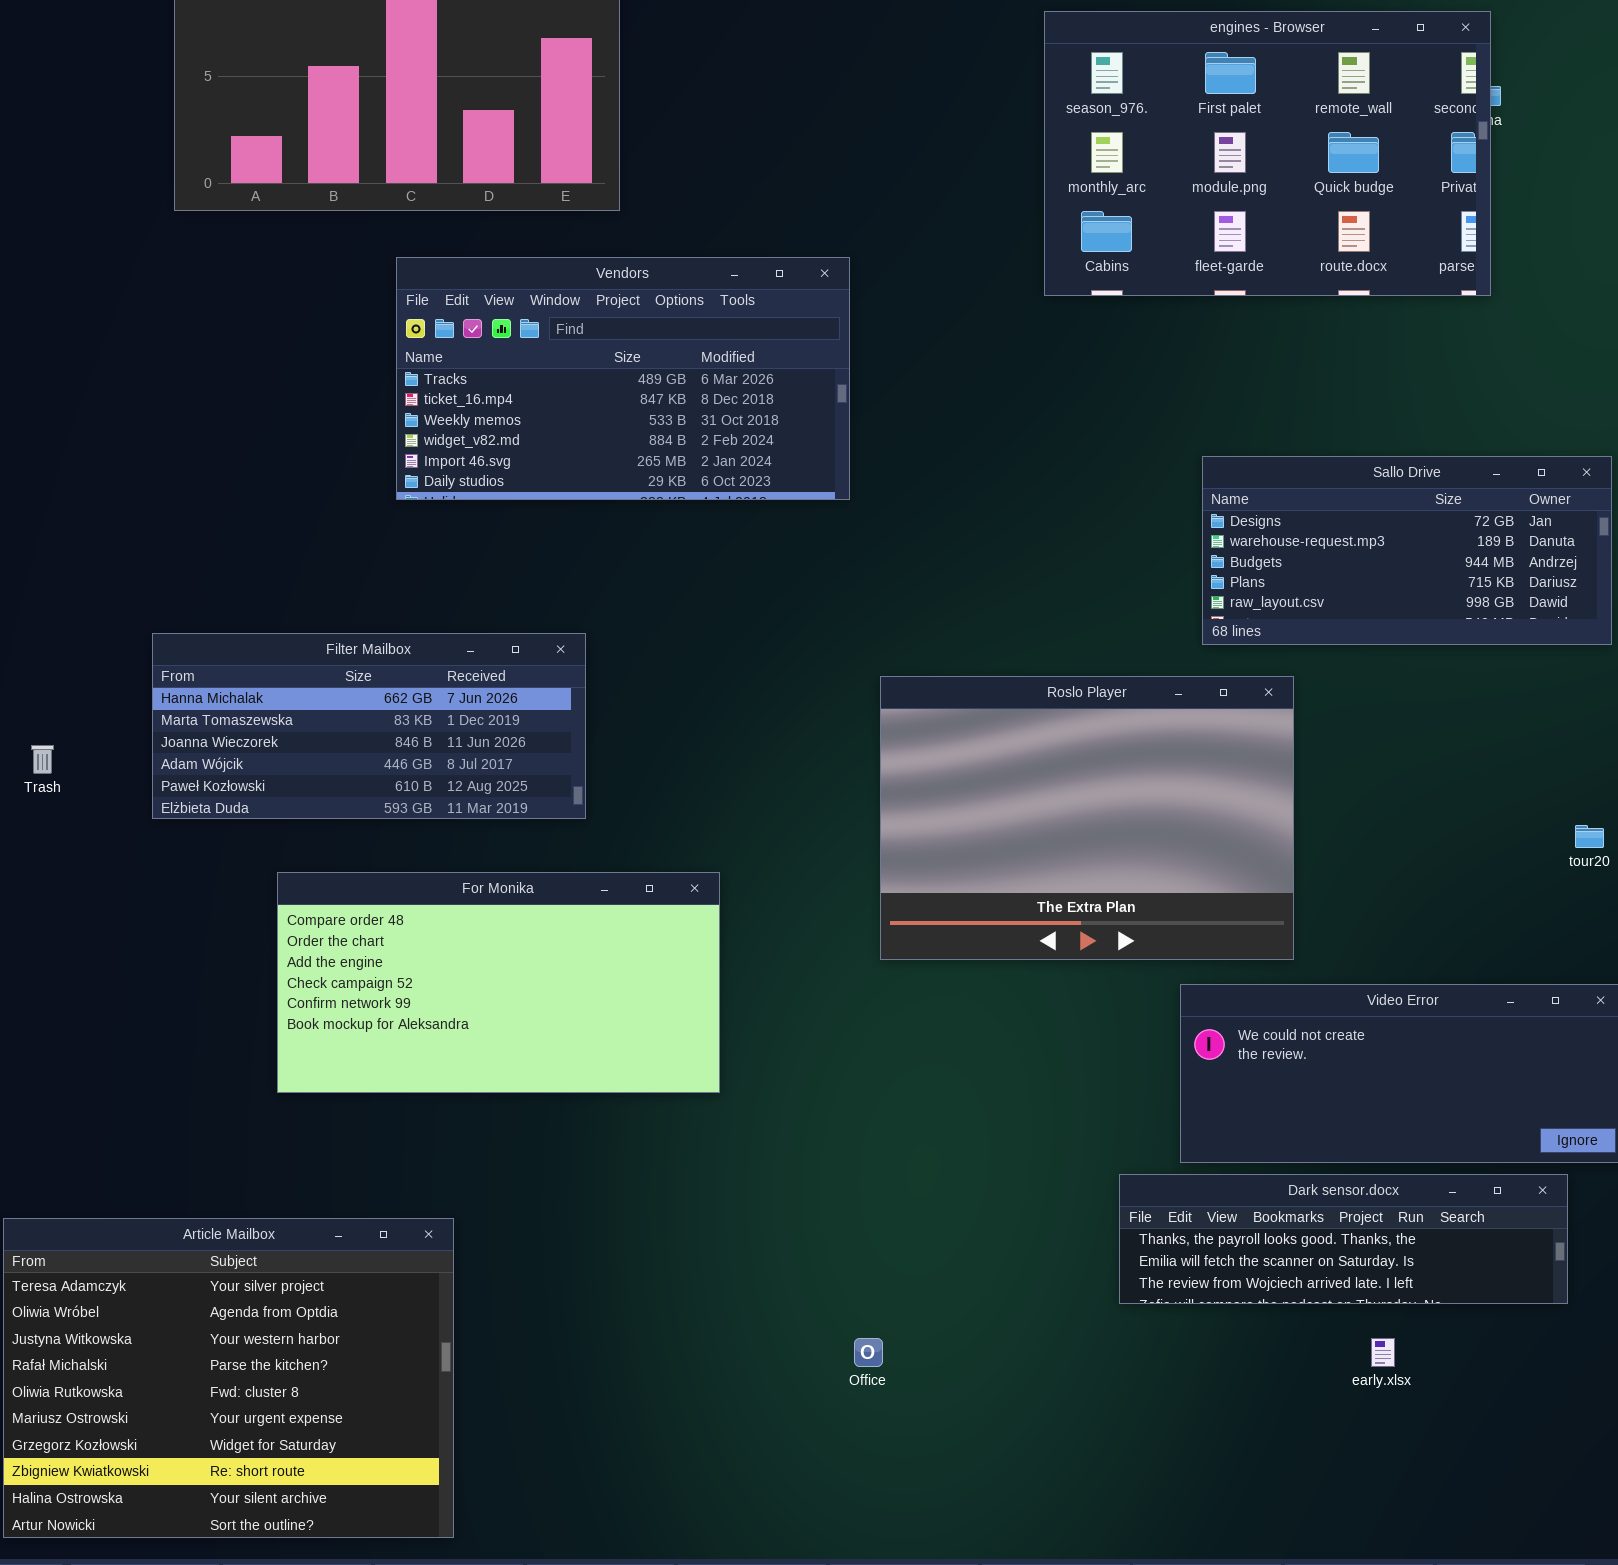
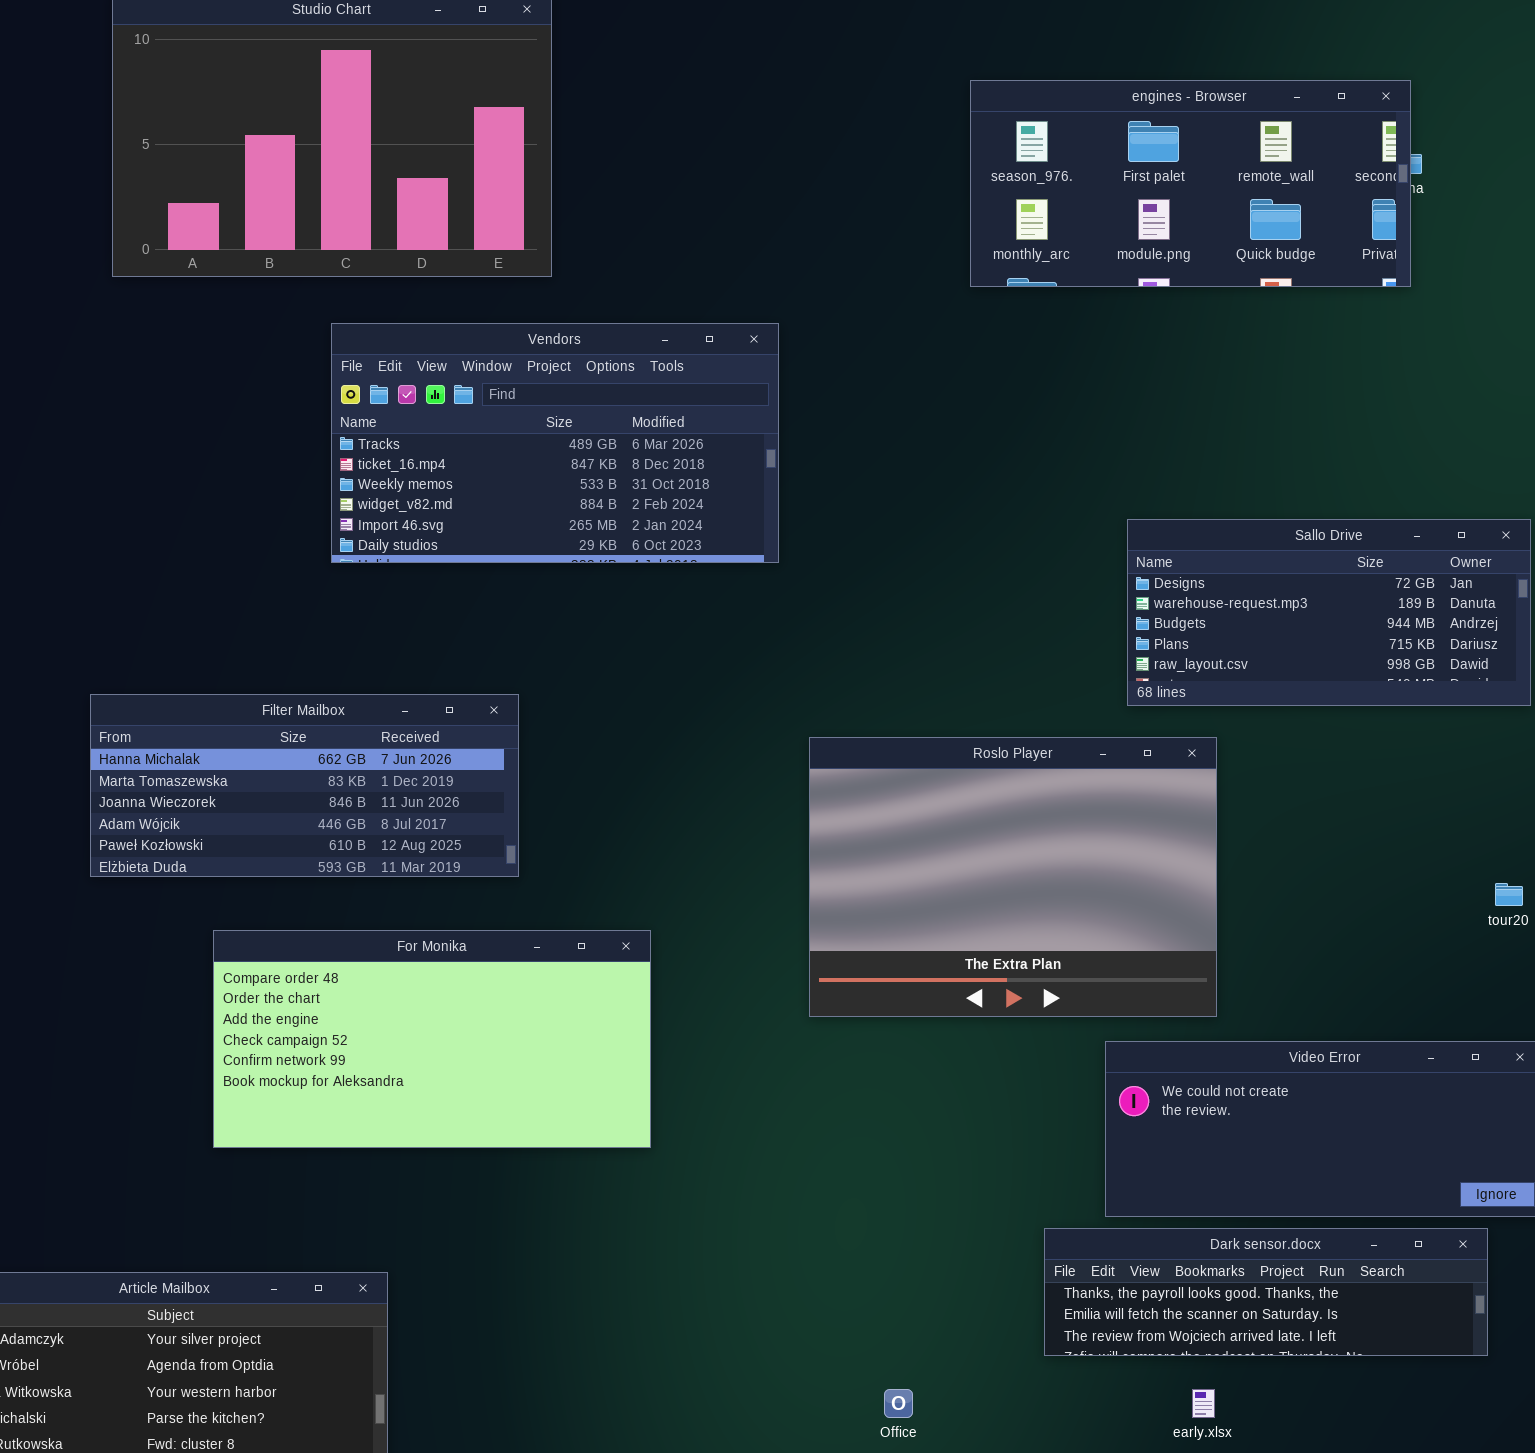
engines - Browser: [1044,11,1491,296] -> [970,80,1411,287], resized
Office: [854,1338,883,1367] -> [884,1389,913,1418], moved
early.xlsx: [1371,1338,1395,1367] -> [1192,1389,1215,1418], moved

